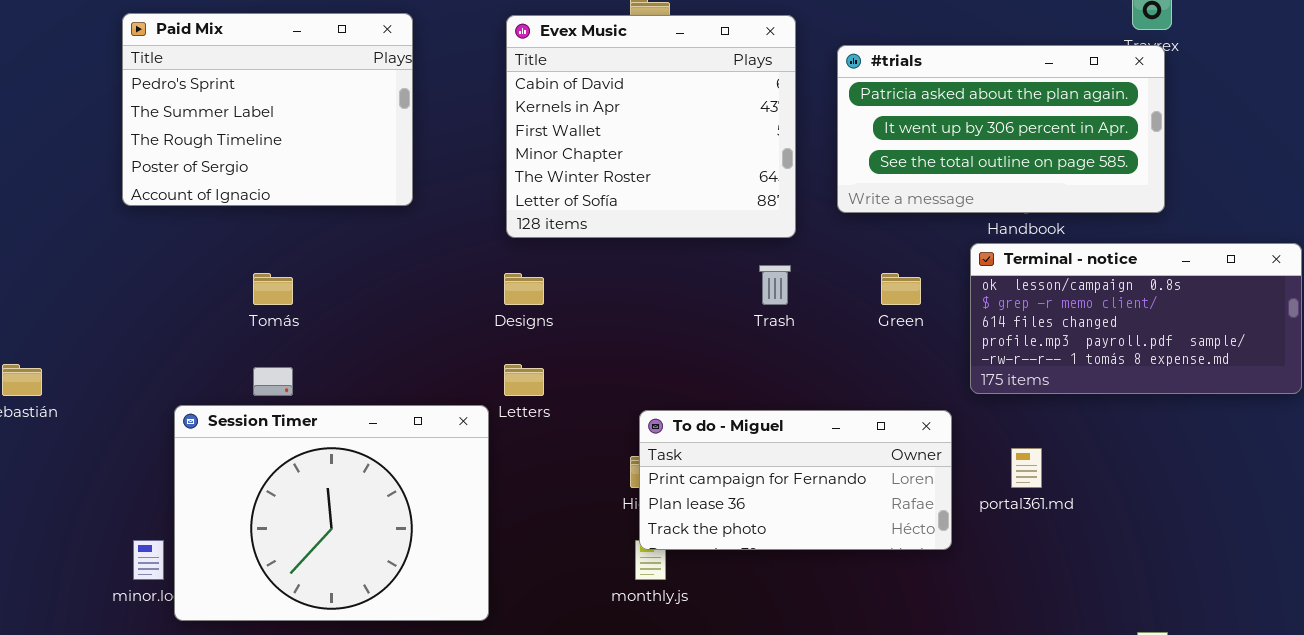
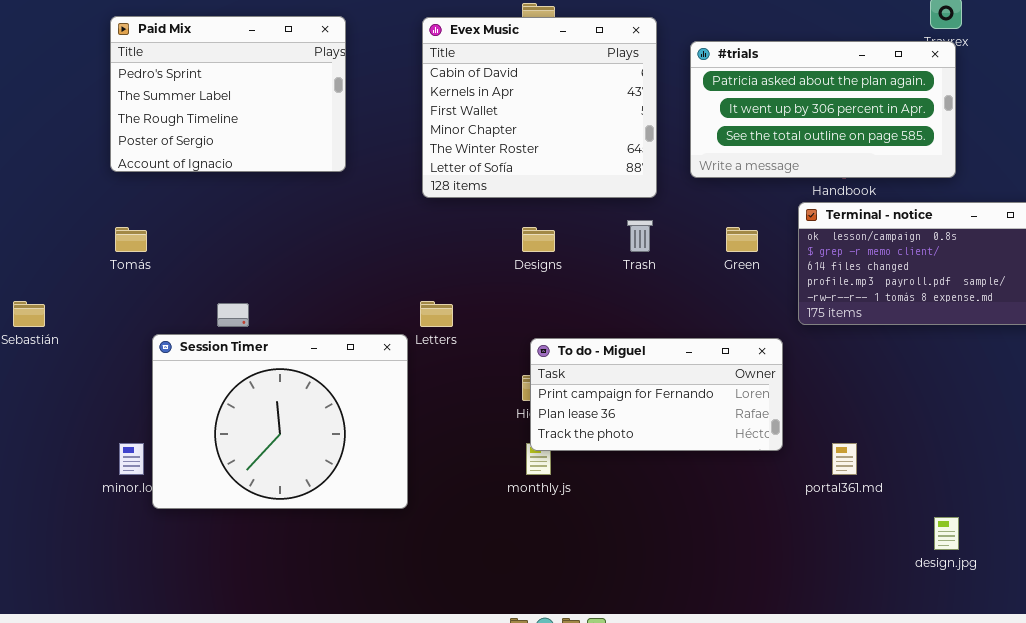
Tomás: [253,273,293,305] -> [115,227,147,252], moved
Designs: [504,273,544,305] -> [522,227,555,252], moved
portal361.md: [1011,448,1042,488] -> [832,443,857,475], moved

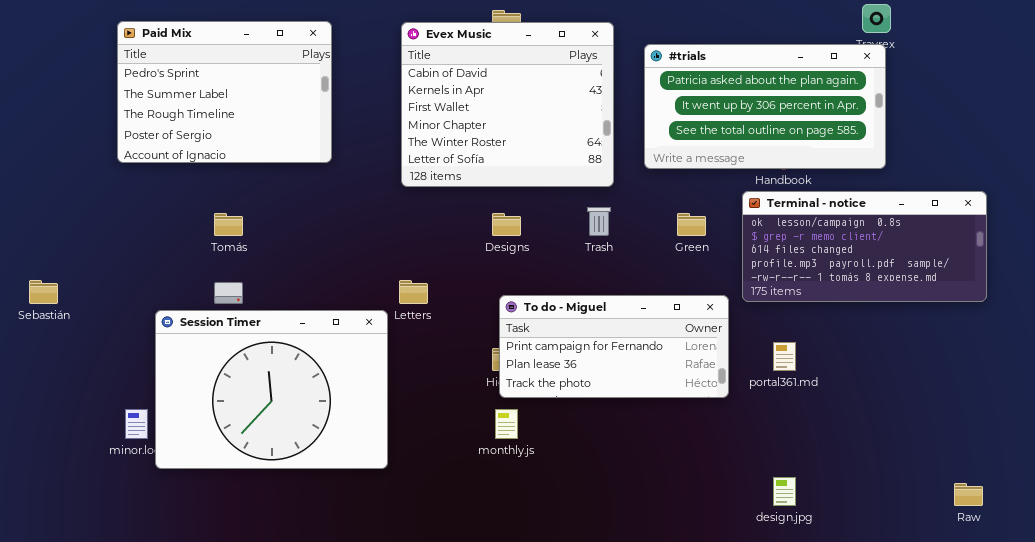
Tomás: [115,227,147,252] -> [214,213,243,236], moved
To do - Miguel: [530,338,783,451] -> [499,295,729,398], moved
portal361.md: [832,443,857,475] -> [773,342,796,371], moved
design.jpg: [934,517,959,550] -> [773,477,796,506], moved

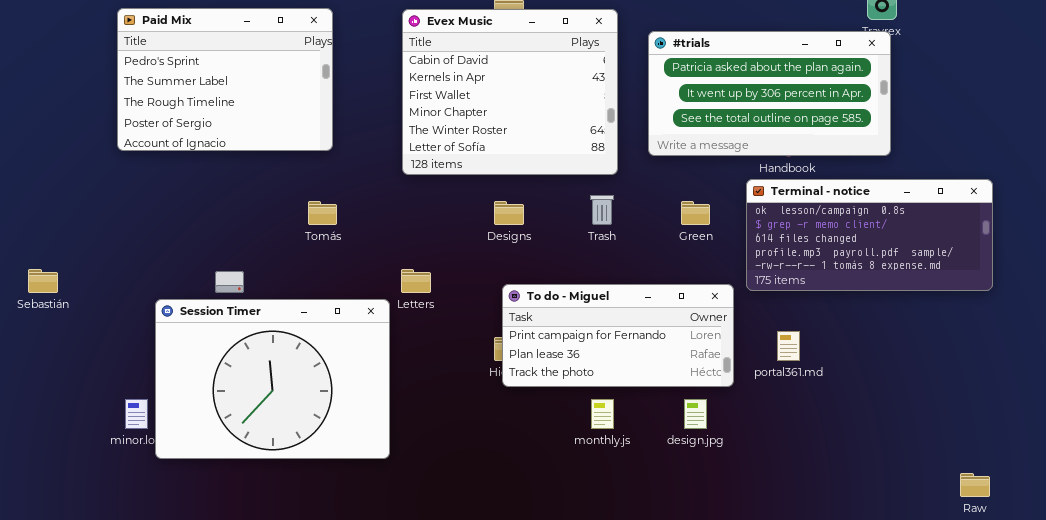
Tomás: [214,213,243,236] -> [308,201,337,225], moved
monthly.js: [495,409,518,439] -> [591,399,614,429], moved
design.jpg: [773,477,796,506] -> [684,399,707,429], moved

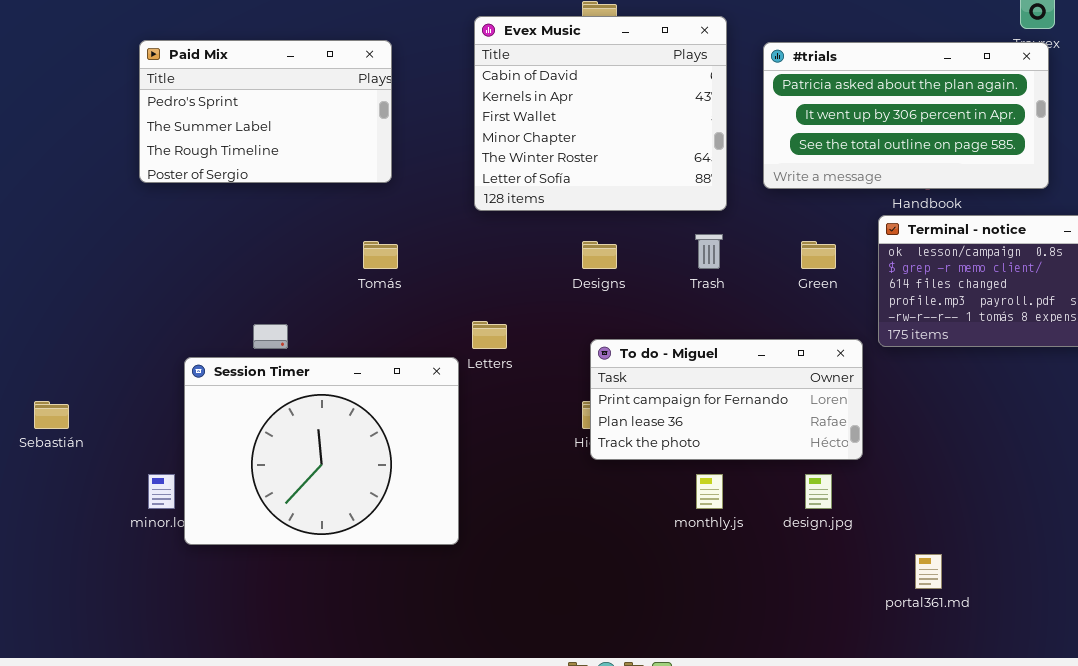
Paid Mix: [117,8,333,151] -> [139,40,392,183], resized
Sebastián: [28,269,58,293] -> [34,401,69,429], moved
portal361.md: [777,331,800,361] -> [915,554,942,589], moved

